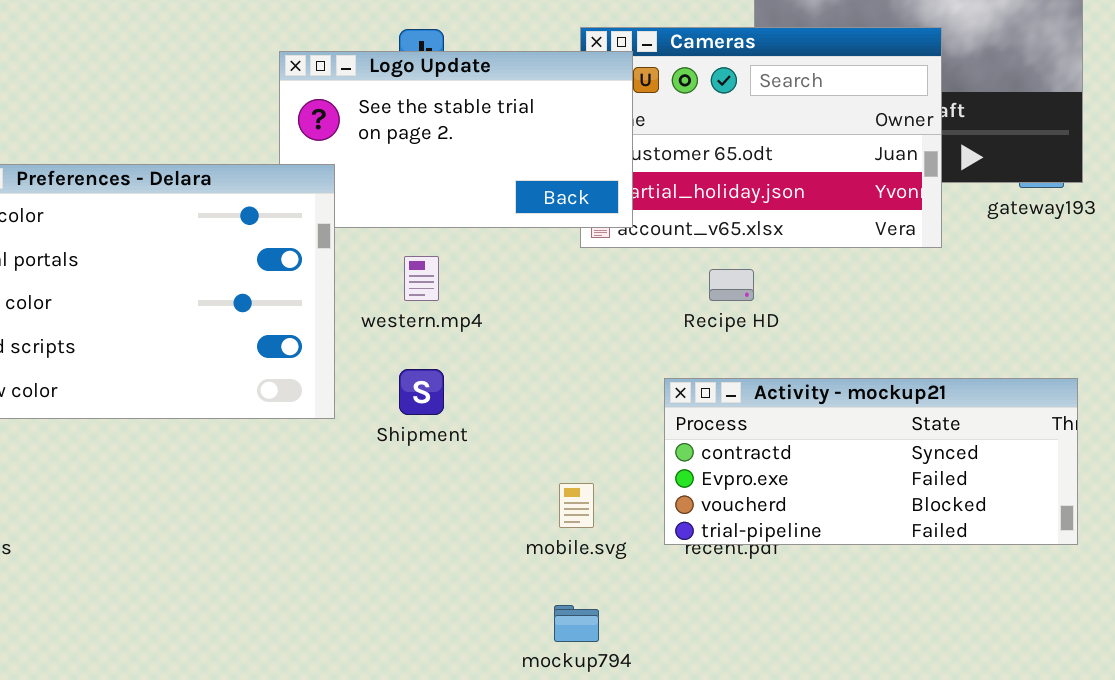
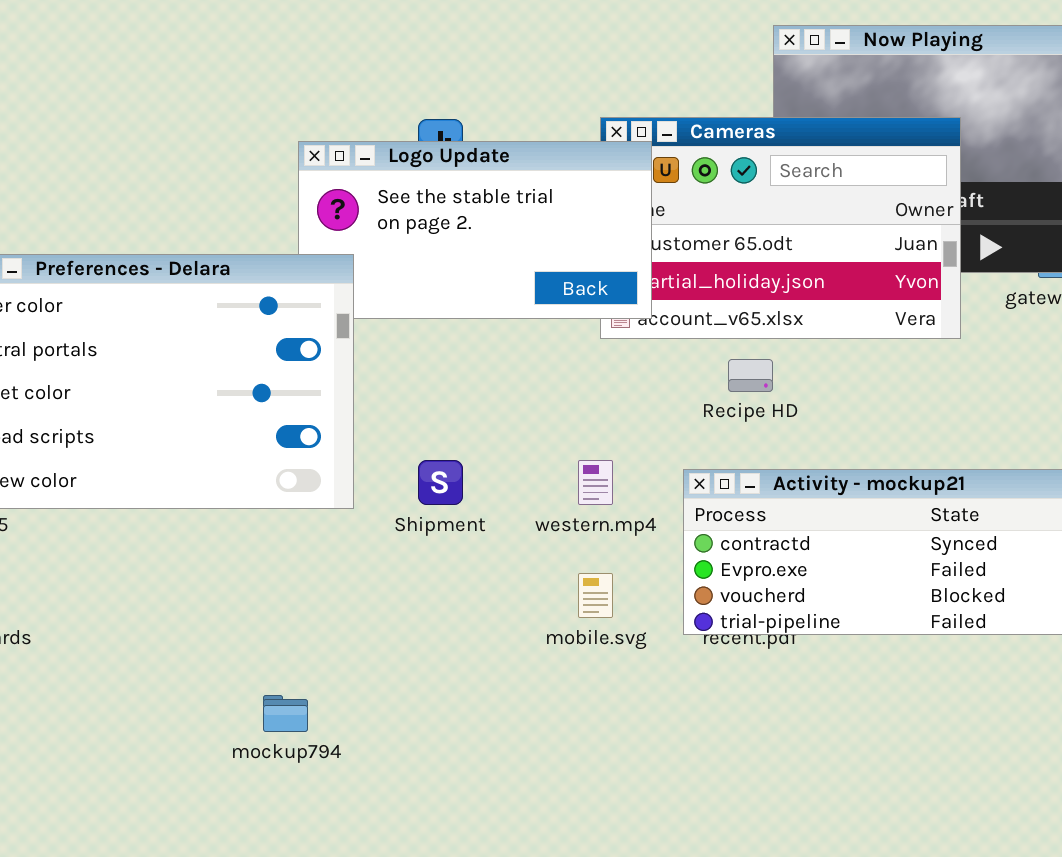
western.mp4: [404,256,439,301] -> [578,460,613,505], moved
mockup794: [554,605,599,642] -> [263,695,308,732], moved

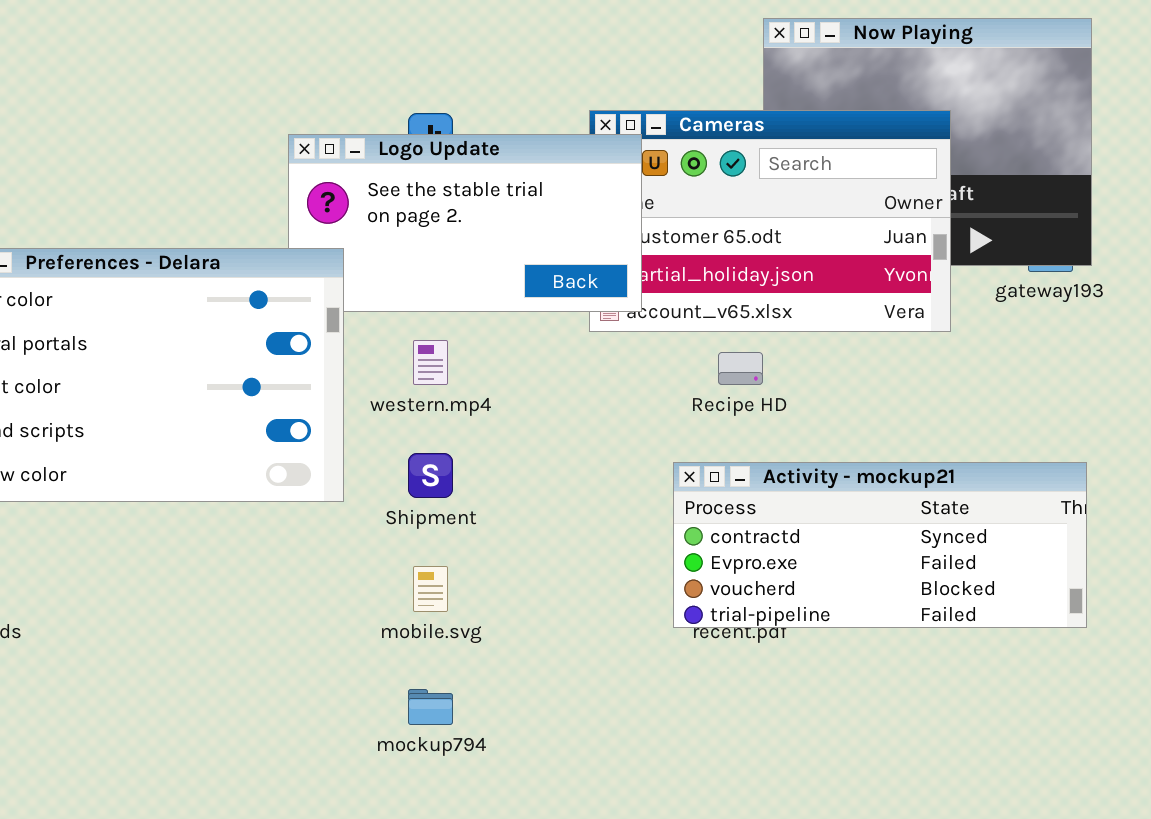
western.mp4: [578,460,613,505] -> [413,340,448,385], moved
mobile.svg: [578,573,613,618] -> [413,566,448,612], moved
mockup794: [263,695,308,732] -> [408,689,453,725], moved

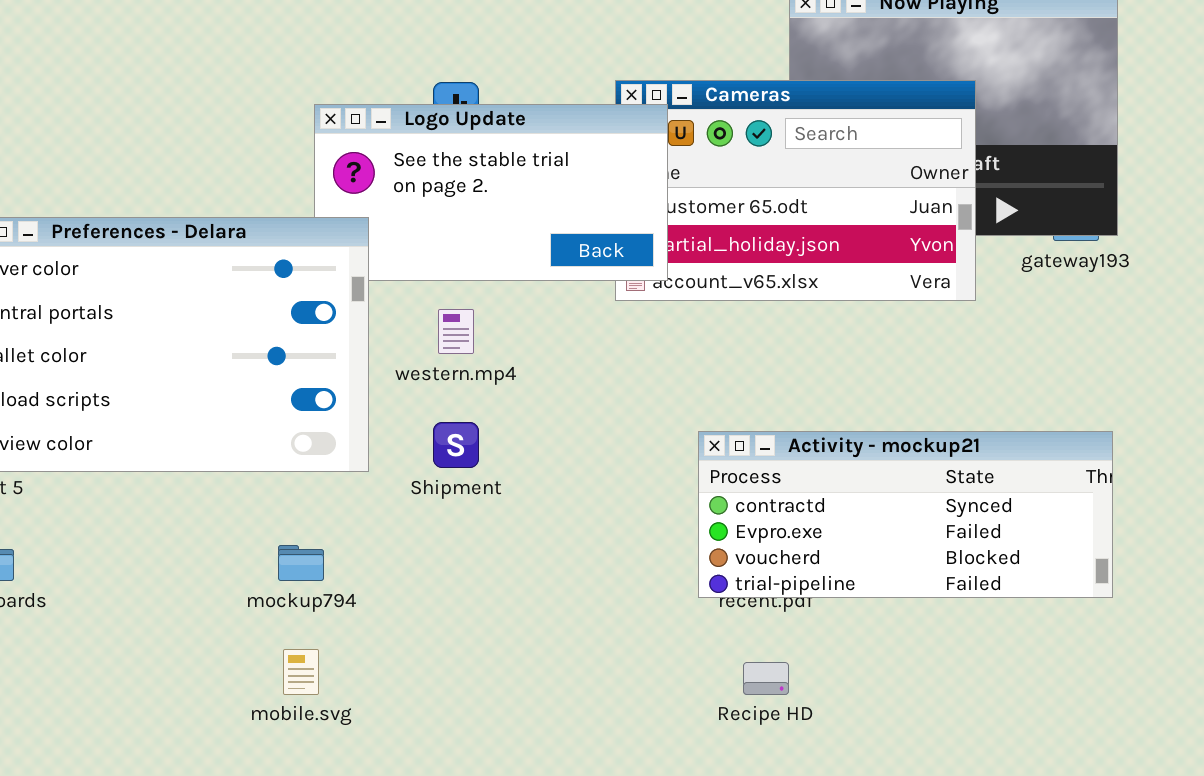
Recipe HD: [718,352,763,385] -> [743,662,789,695], moved
mobile.svg: [413,566,448,612] -> [283,649,319,695], moved
mockup794: [408,689,453,725] -> [278,545,324,581], moved

